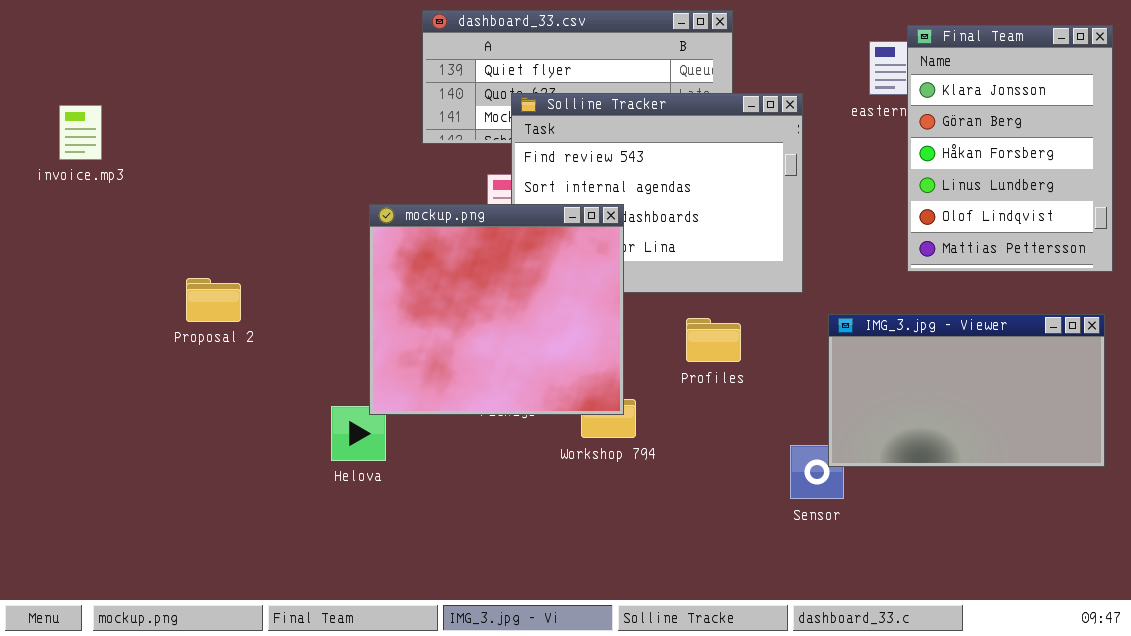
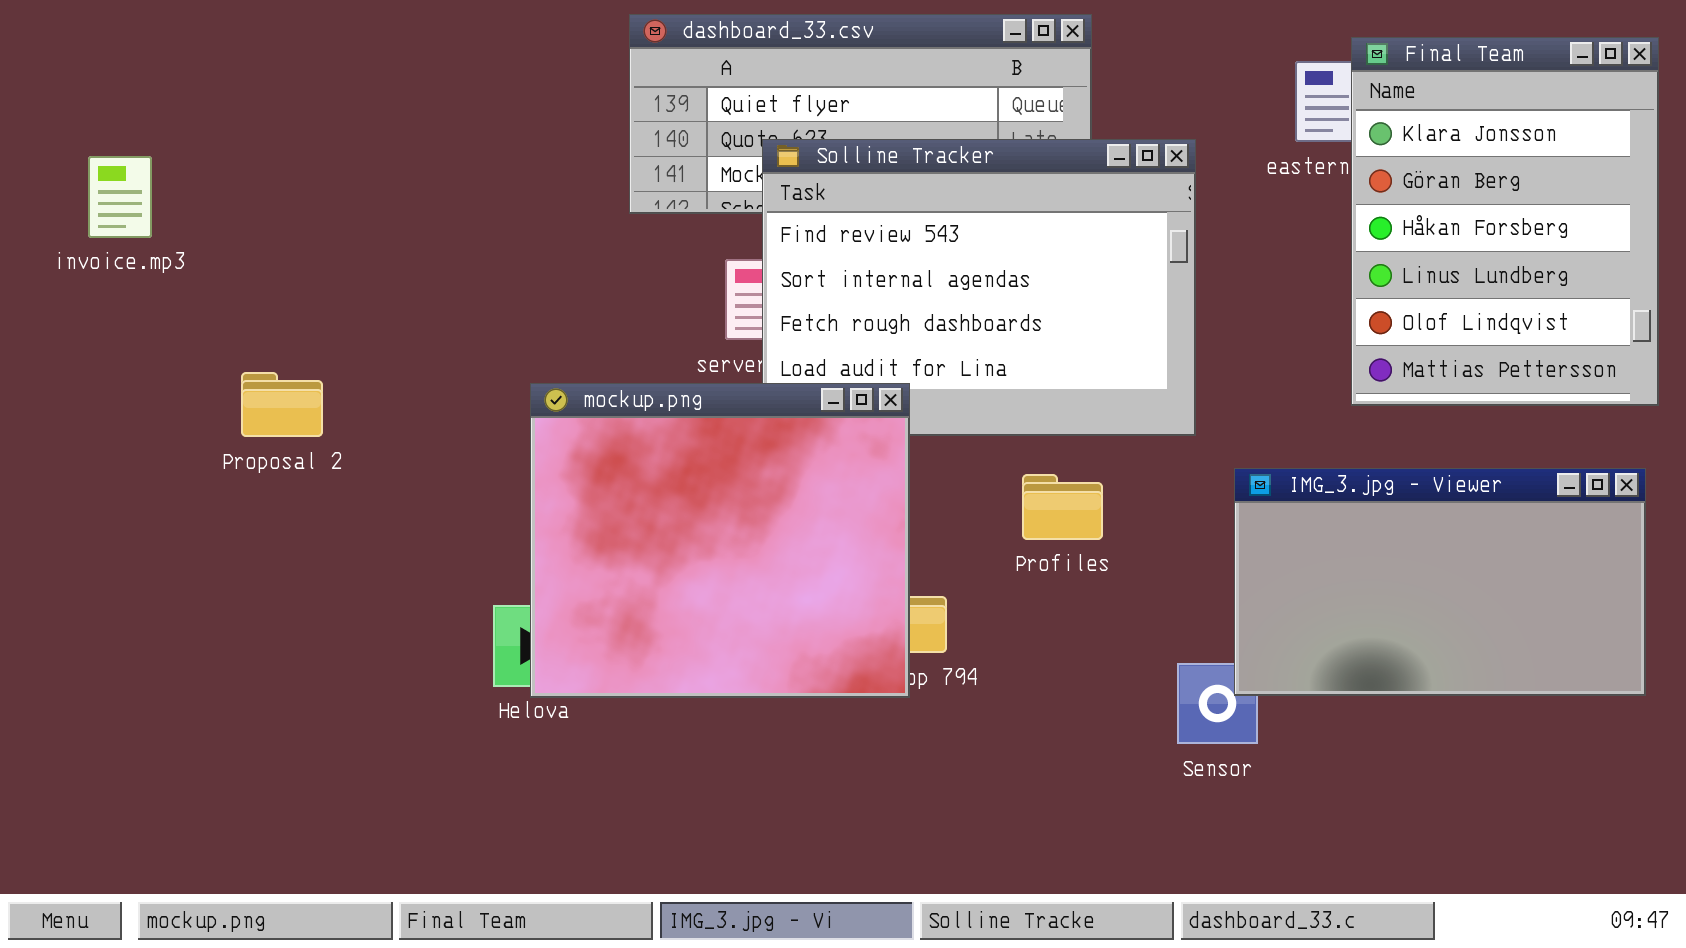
mockup.png: [369,204,624,415] -> [530,383,910,698], moved
Proposal 2: [186,278,241,322] -> [241,372,323,437], moved

